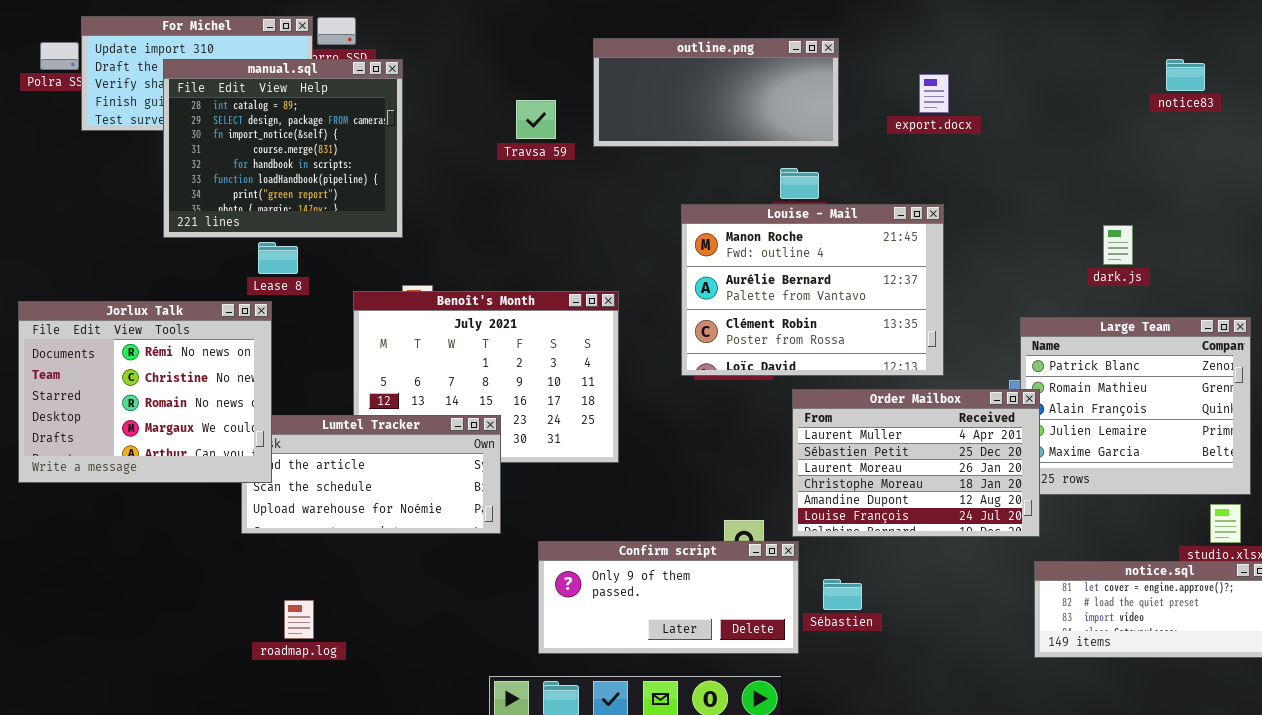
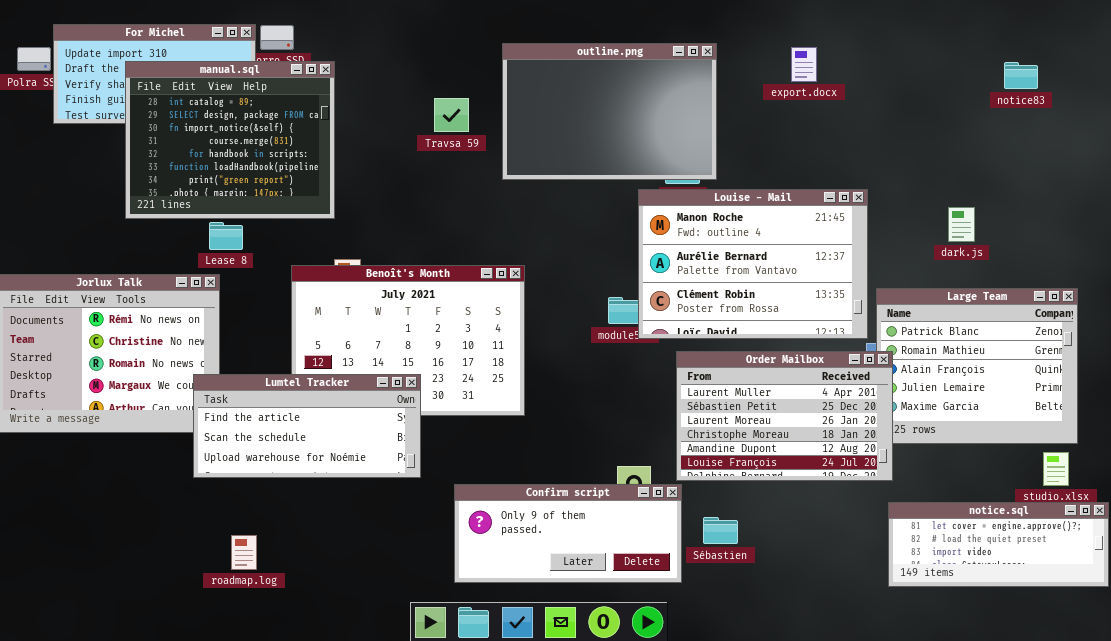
outline.png: [593,38,839,147] -> [502,43,717,180], resized
export.docx: [919,74,949,113] -> [791,47,817,82], moved
Louise - Mail: [681,204,944,376] -> [638,189,868,339], moved
Lumtel Tracker: [241,415,501,534] -> [193,374,421,478], raised

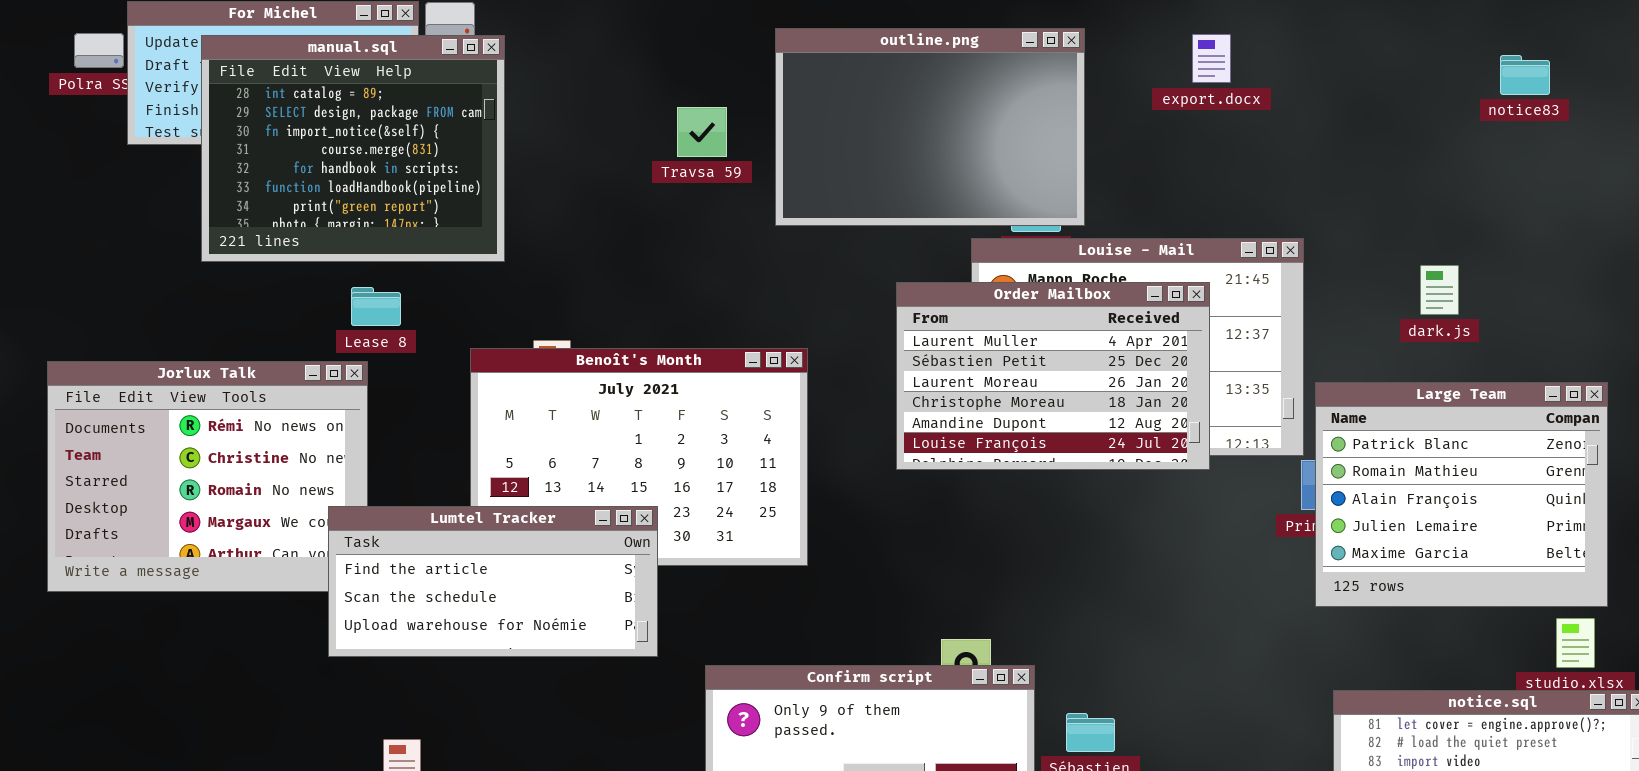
manual.sql: [125,61,335,219] -> [201,35,505,262], moved
Order Mailbox: [676,351,893,481] -> [896,282,1210,470], moved

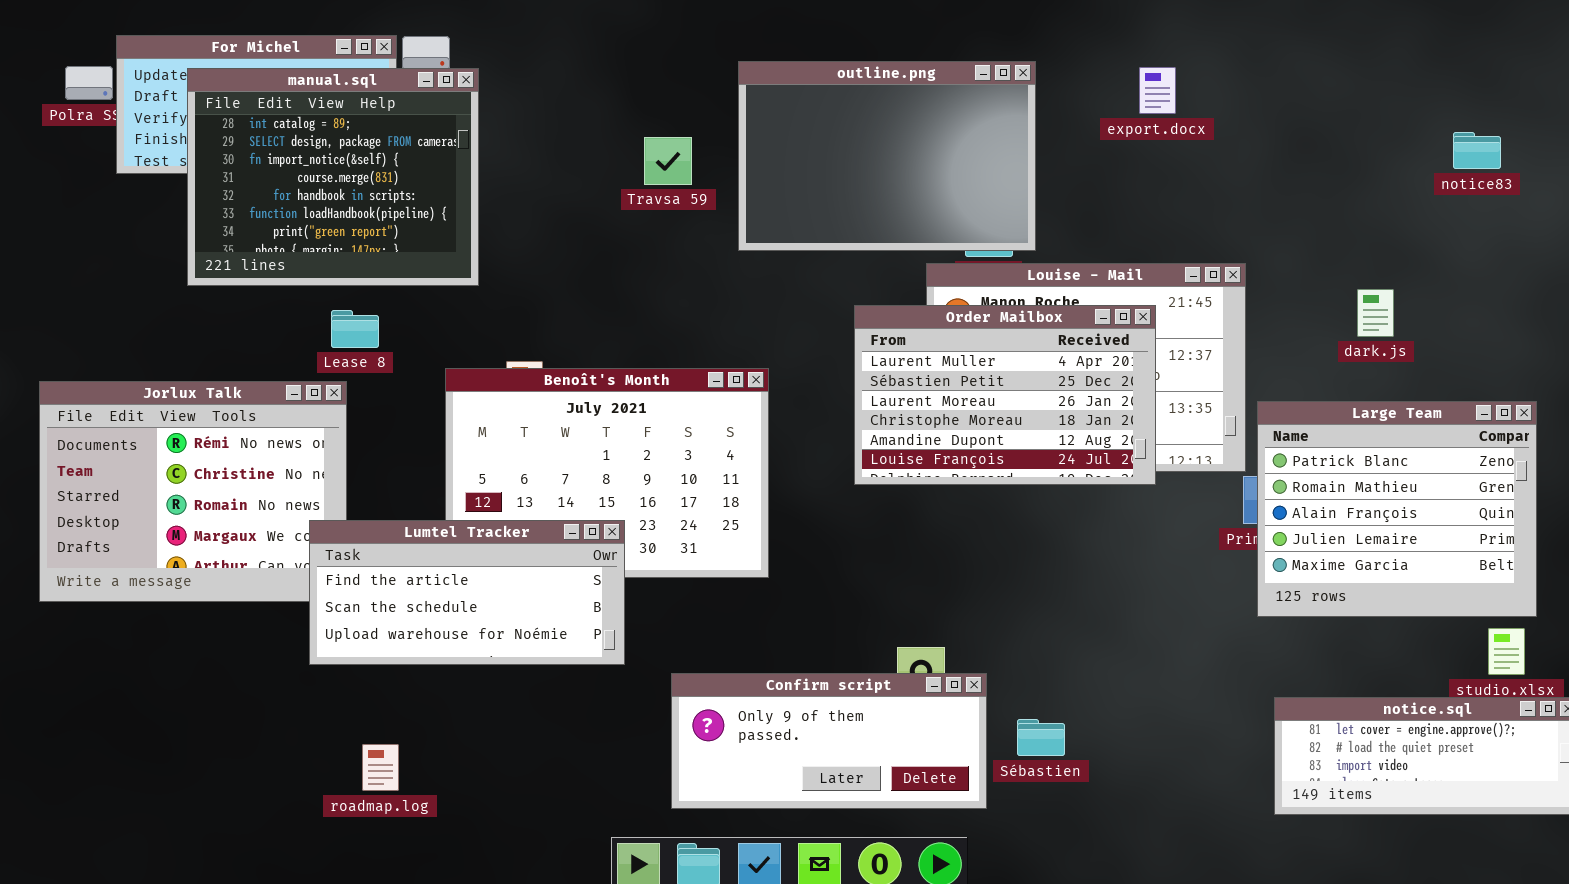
notice83: [1500,55,1550,95] -> [1453,132,1501,169], moved

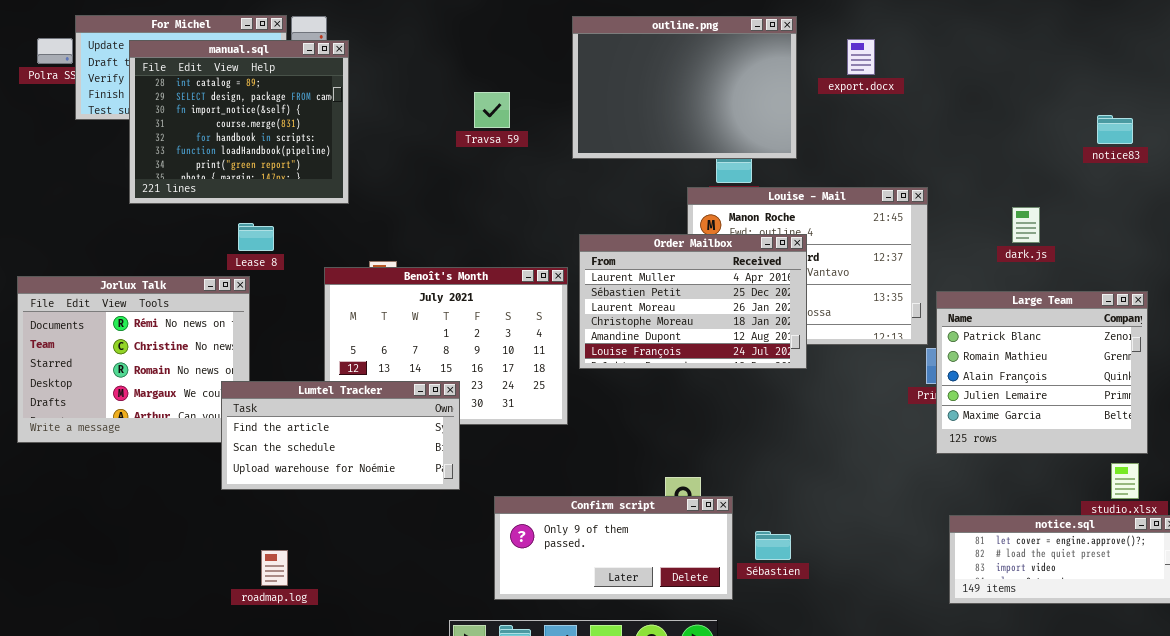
outline.png: [738,61,1036,251] -> [572,16,797,159], moved
notice83: [1453,132,1501,169] -> [1097,115,1133,144], moved
Order Mailbox: [854,305,1156,485] -> [579,234,807,369], moved

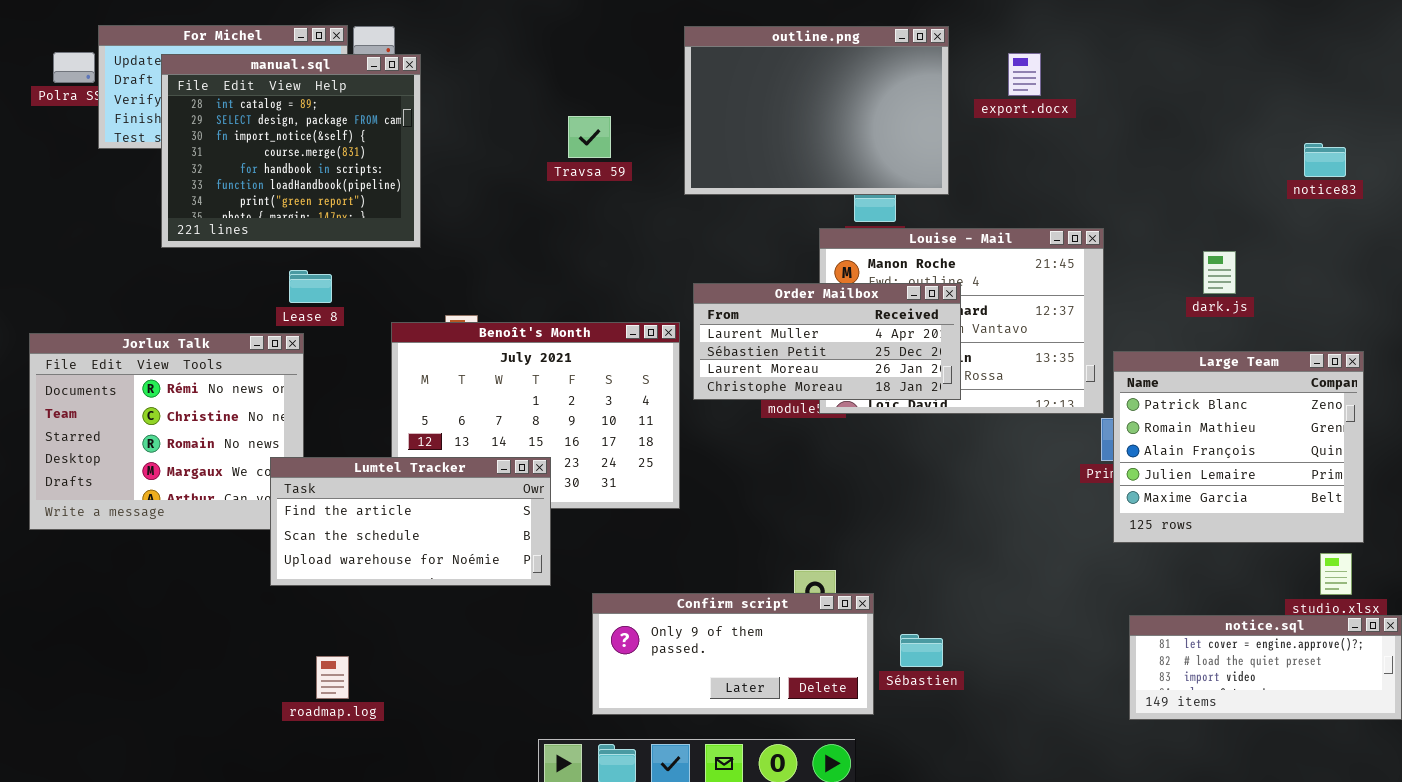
Order Mailbox: [579,234,807,369] -> [693,283,961,400], resized

